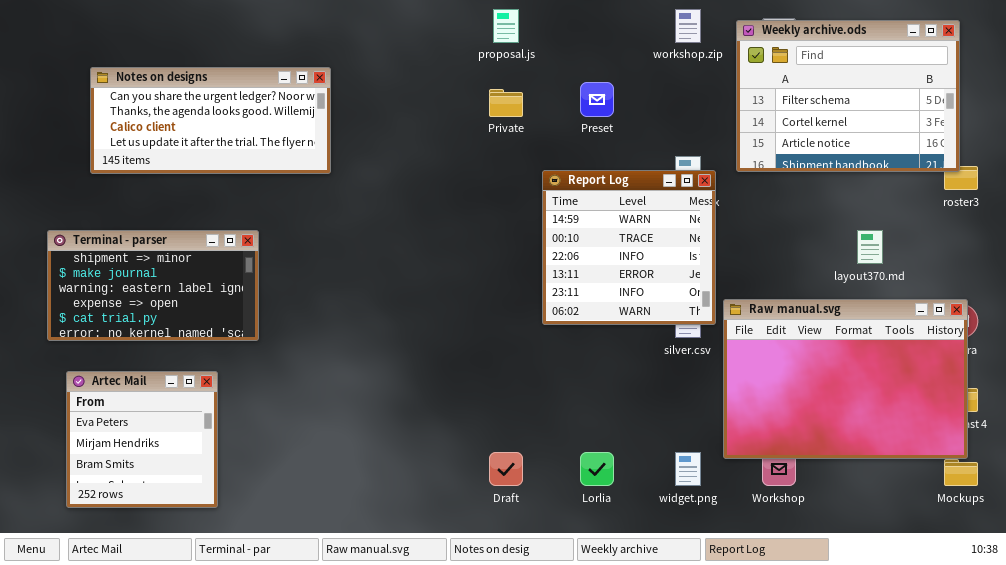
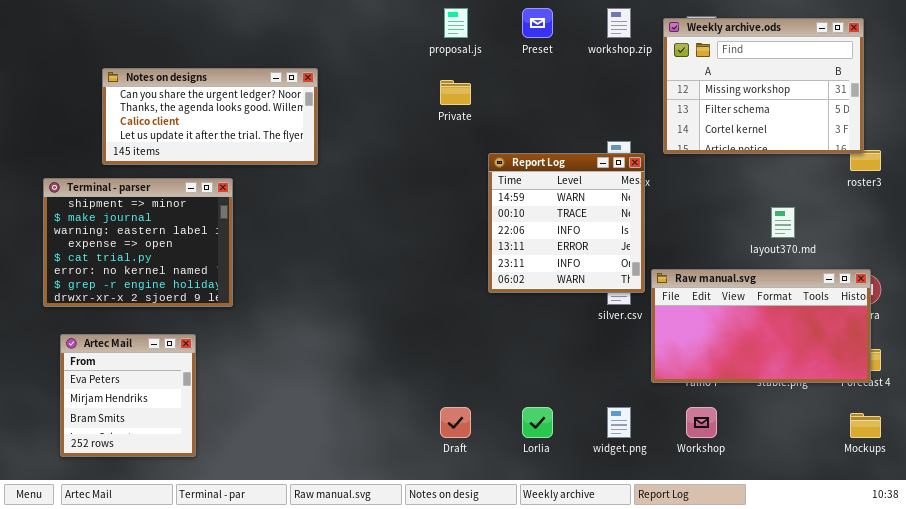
Weekly archive.ods: [736,20,960,172] -> [663,18,864,154], scrolled up 1 row
Notes on designs: [90,67,331,174] -> [102,68,318,165], moved
Preset: [580,82,614,117] -> [522,8,553,38], moved
Terminal - parser: [47,230,259,341] -> [43,178,233,307], resized
Raw manual.svg: [723,299,968,459] -> [651,269,871,383], resized

